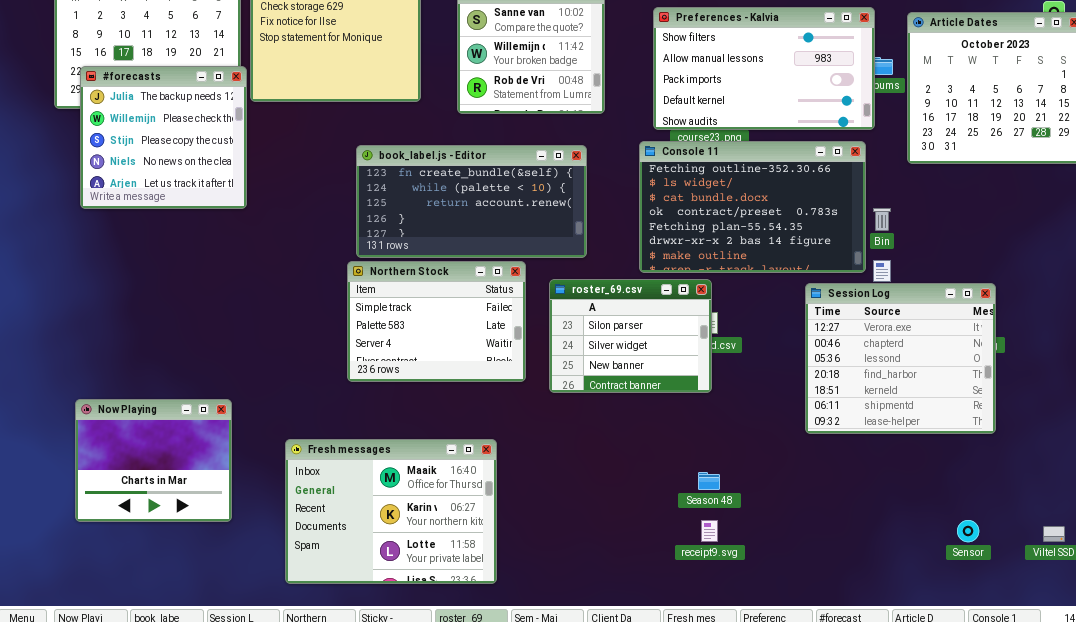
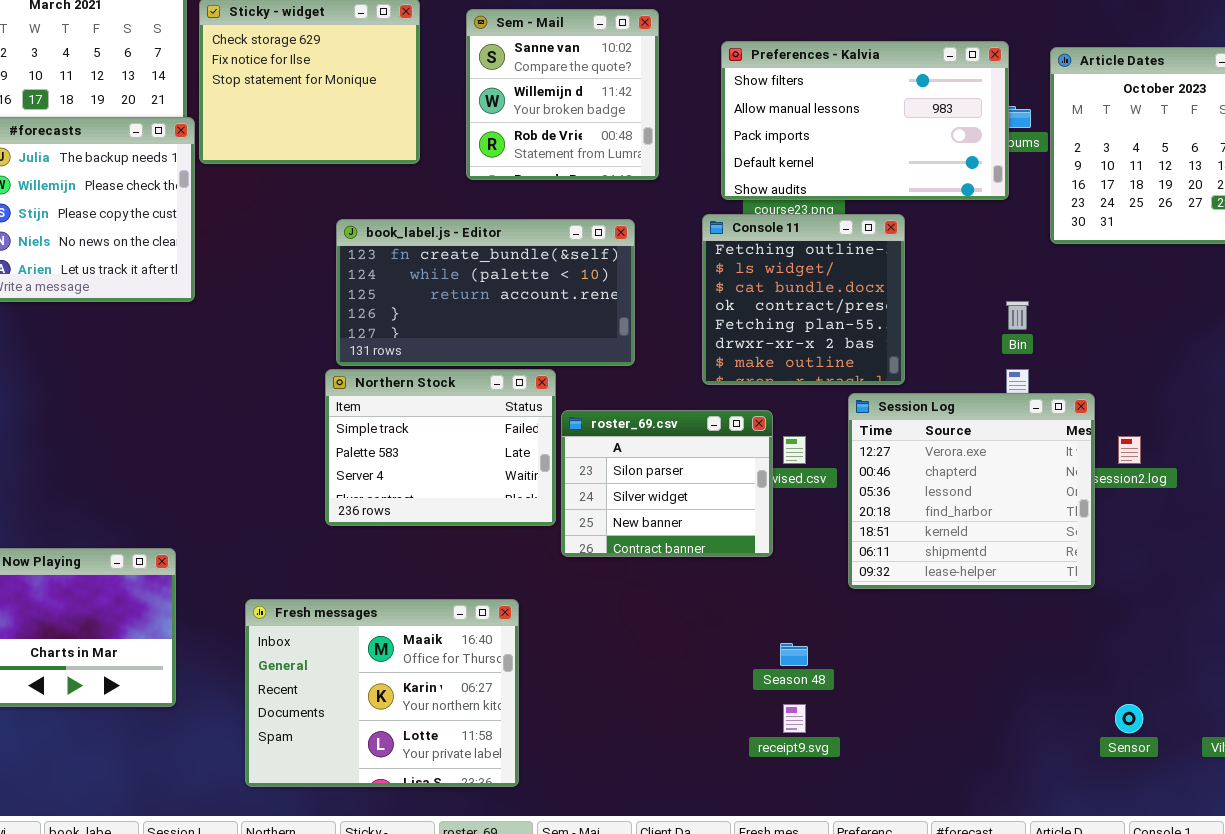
Console 11: [639,141,866,273] -> [702,214,905,385], resized
roster_69.csv: [549,279,712,393] -> [561,410,773,557], moved
Session Log: [805,283,996,434] -> [848,393,1095,589], moved

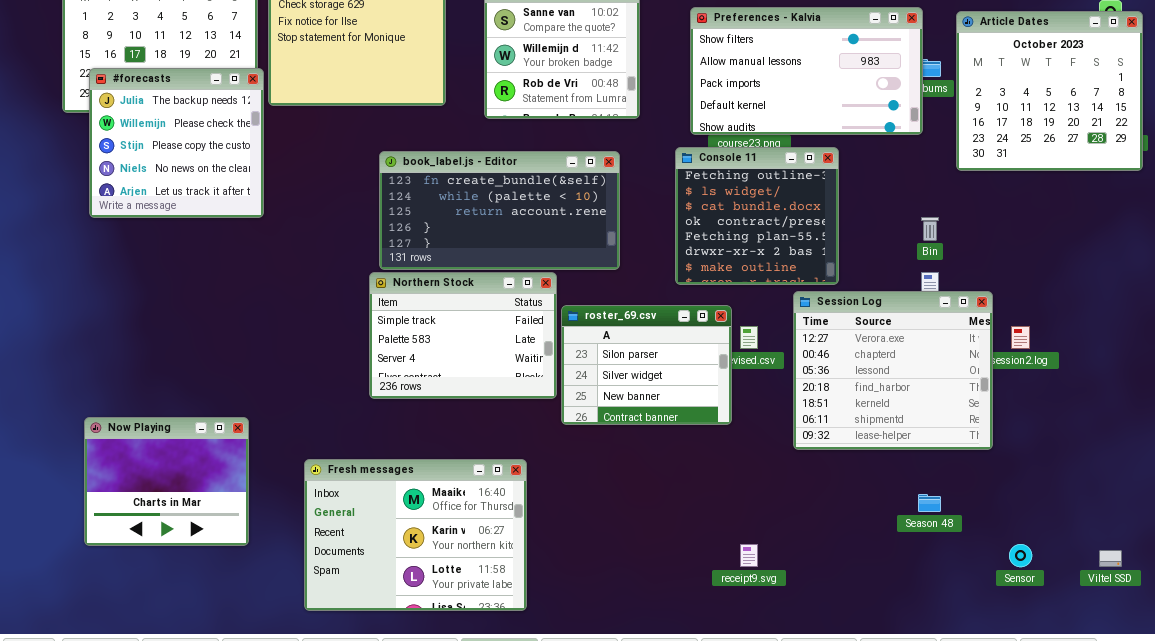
Season 48: [780,643,808,666] -> [918,494,941,512], moved

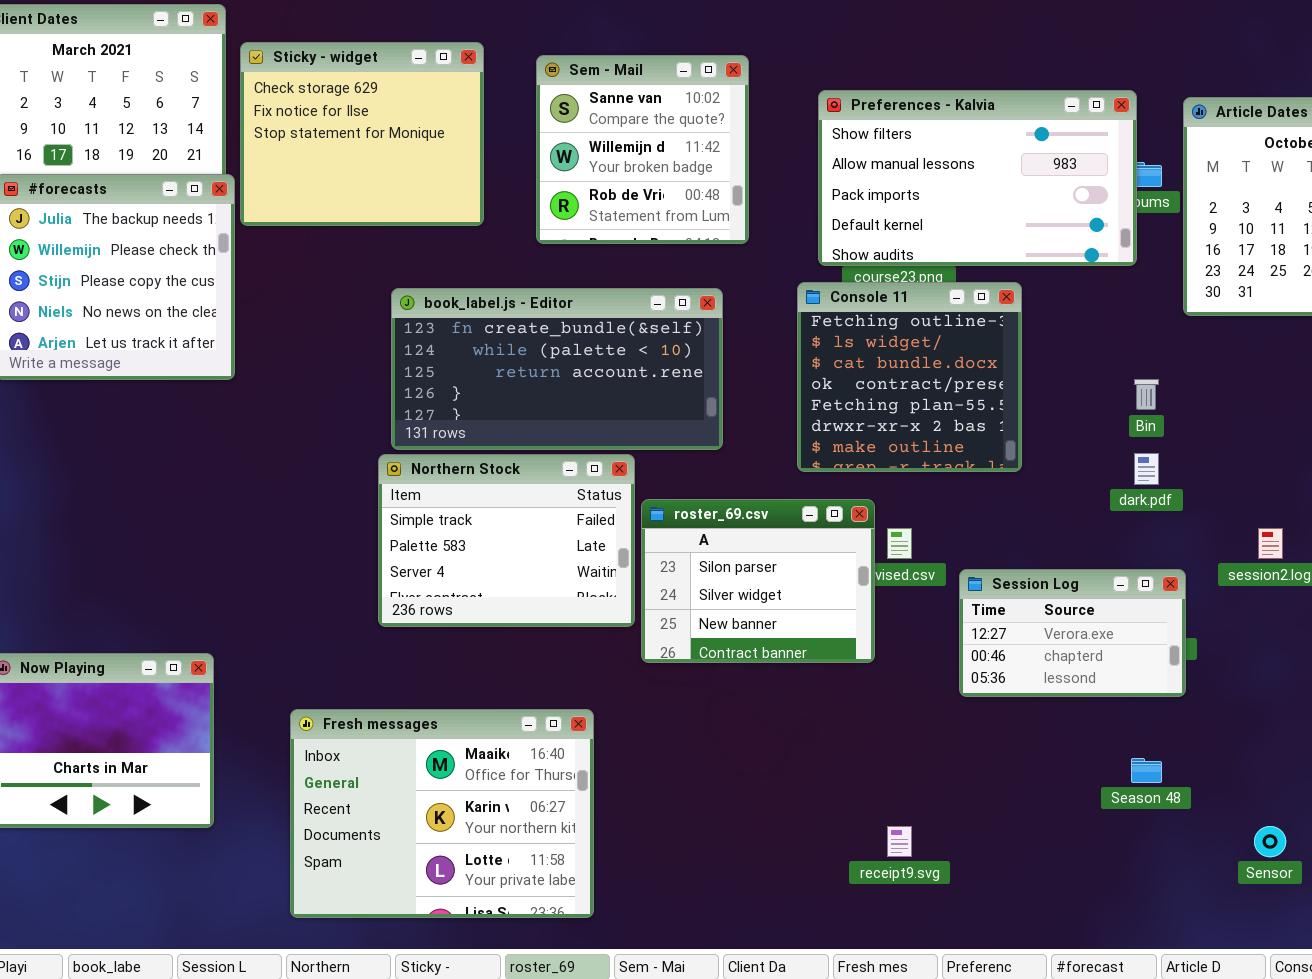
Session Log: [793,291,993,450] -> [959,569,1186,697], resized

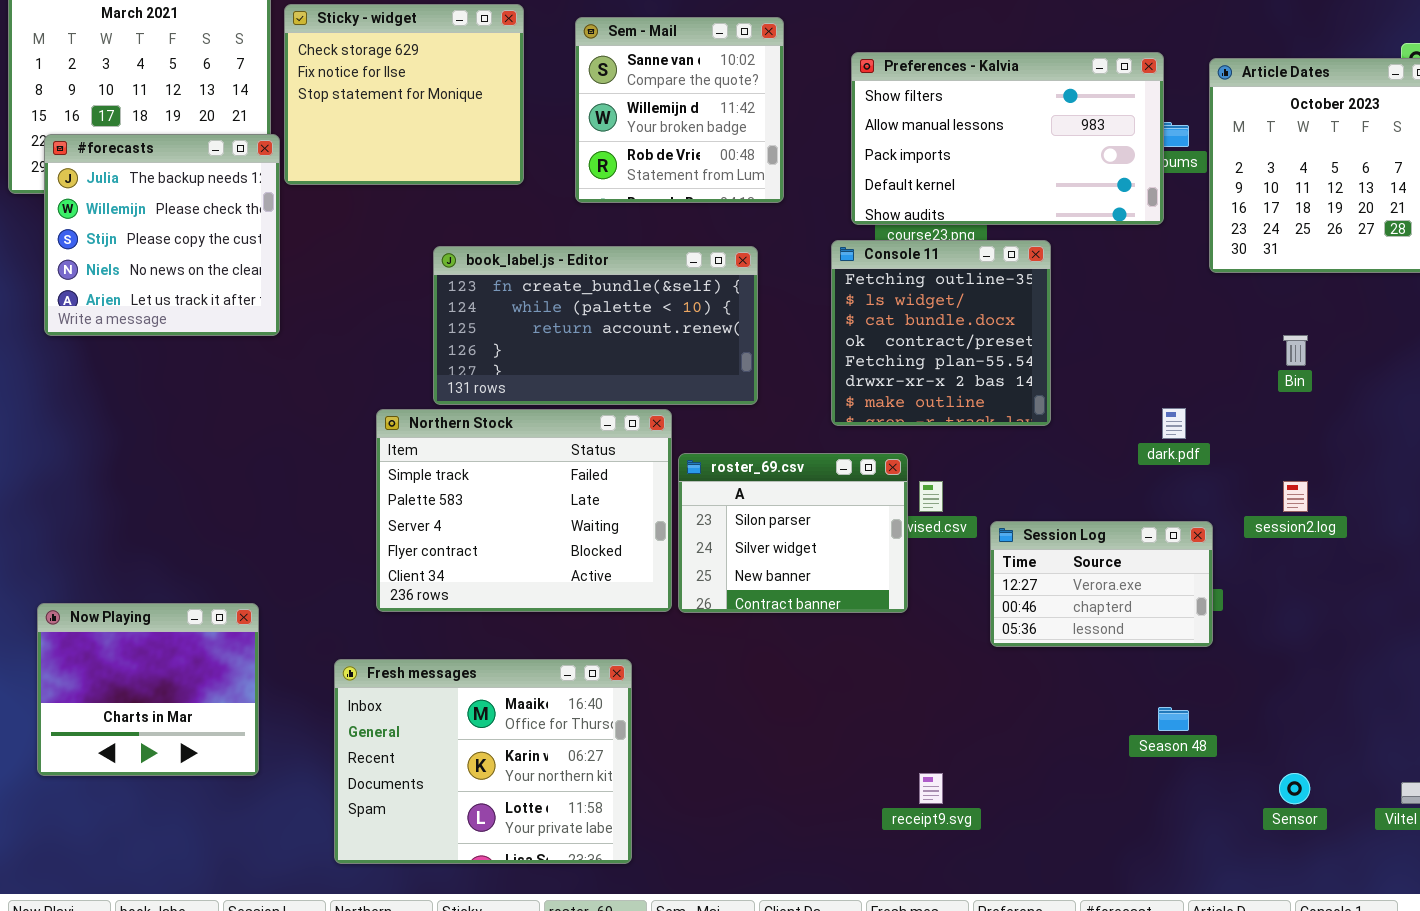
Bin: [1134,379,1159,410] -> [1283,335,1308,366], moved
Northern Stock: [378,454,635,627] -> [376,409,672,612], resized

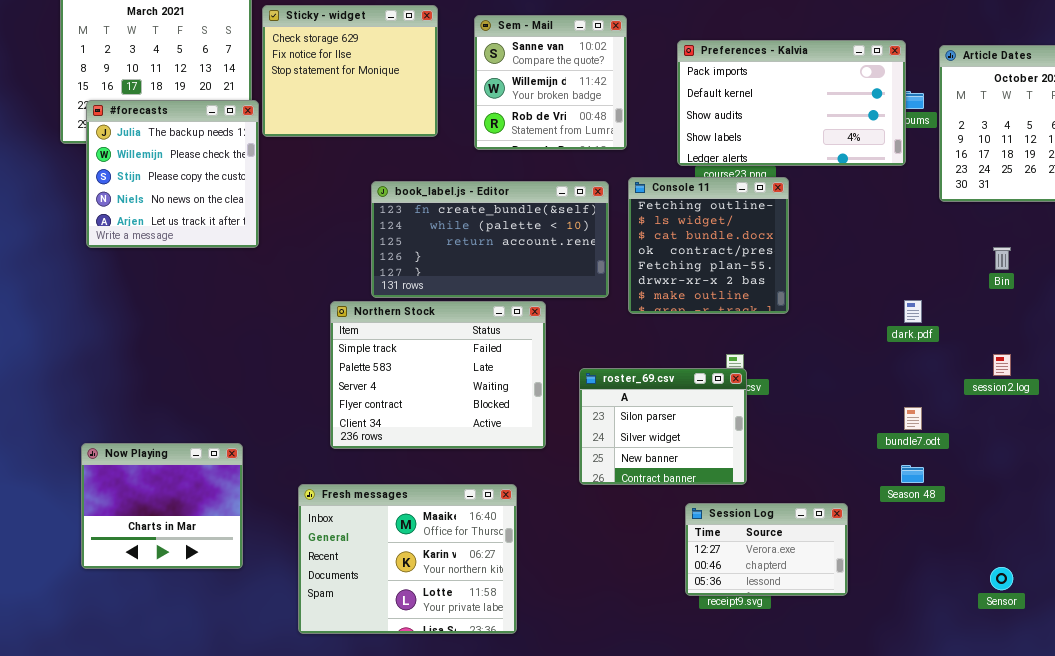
Preferences - Kalvia: [851,52,1164,225] -> [677,40,906,166], scrolled down 2 rows
Console 11: [831,240,1051,426] -> [628,177,789,314], moved
roster_69.csv: [678,453,908,613] -> [579,368,747,485], moved
Session Log: [990,521,1213,647] -> [685,503,848,596], moved
Season 48: [1158,707,1189,731] -> [901,465,924,483], moved

